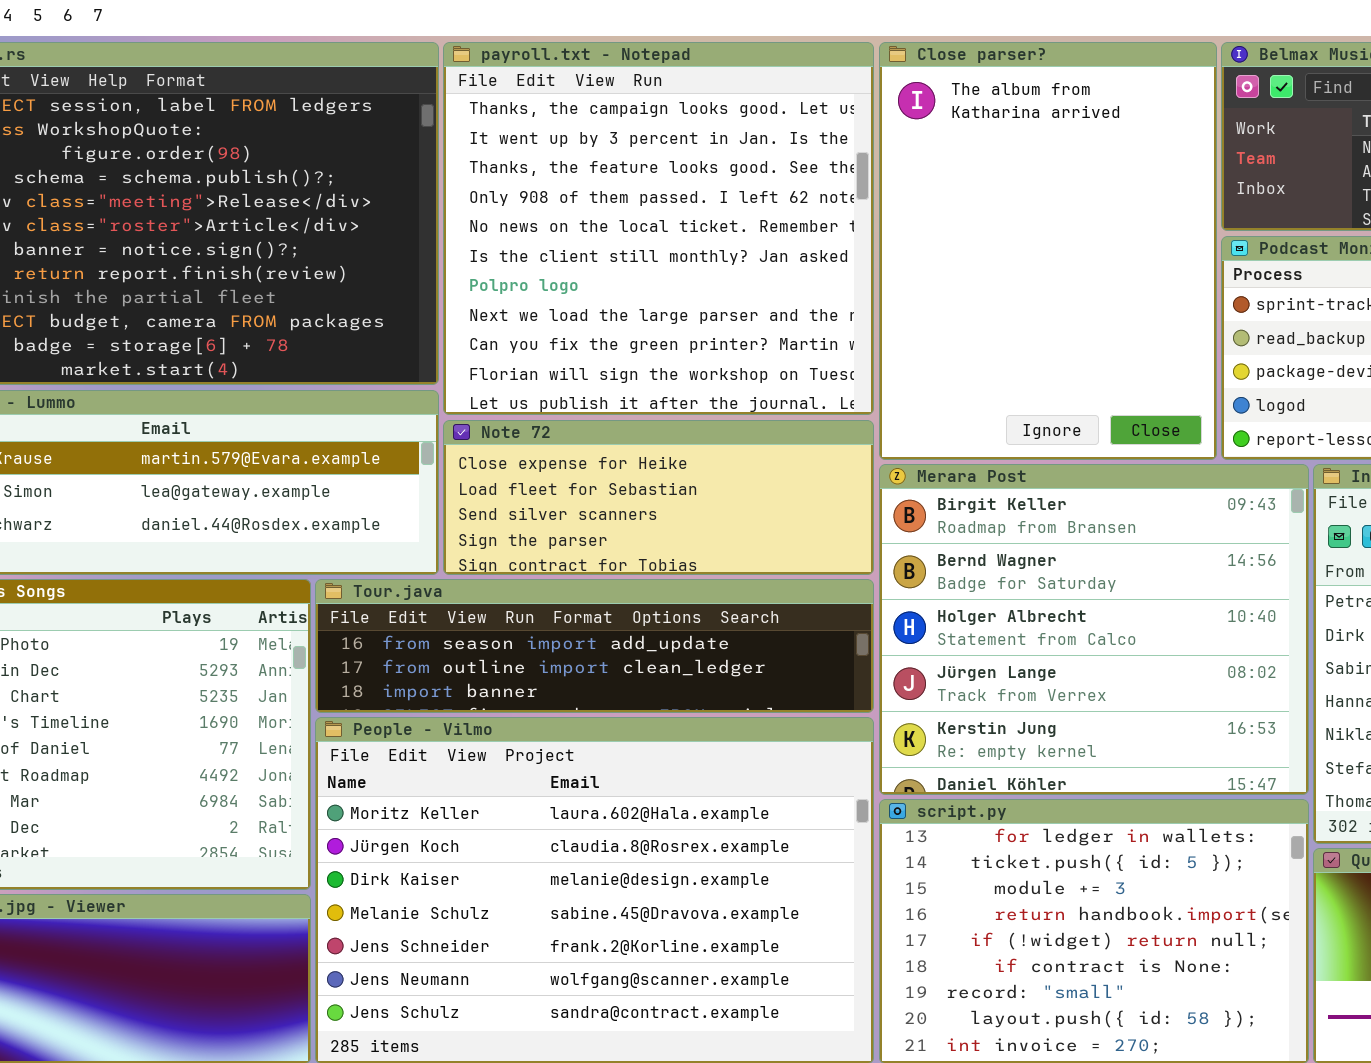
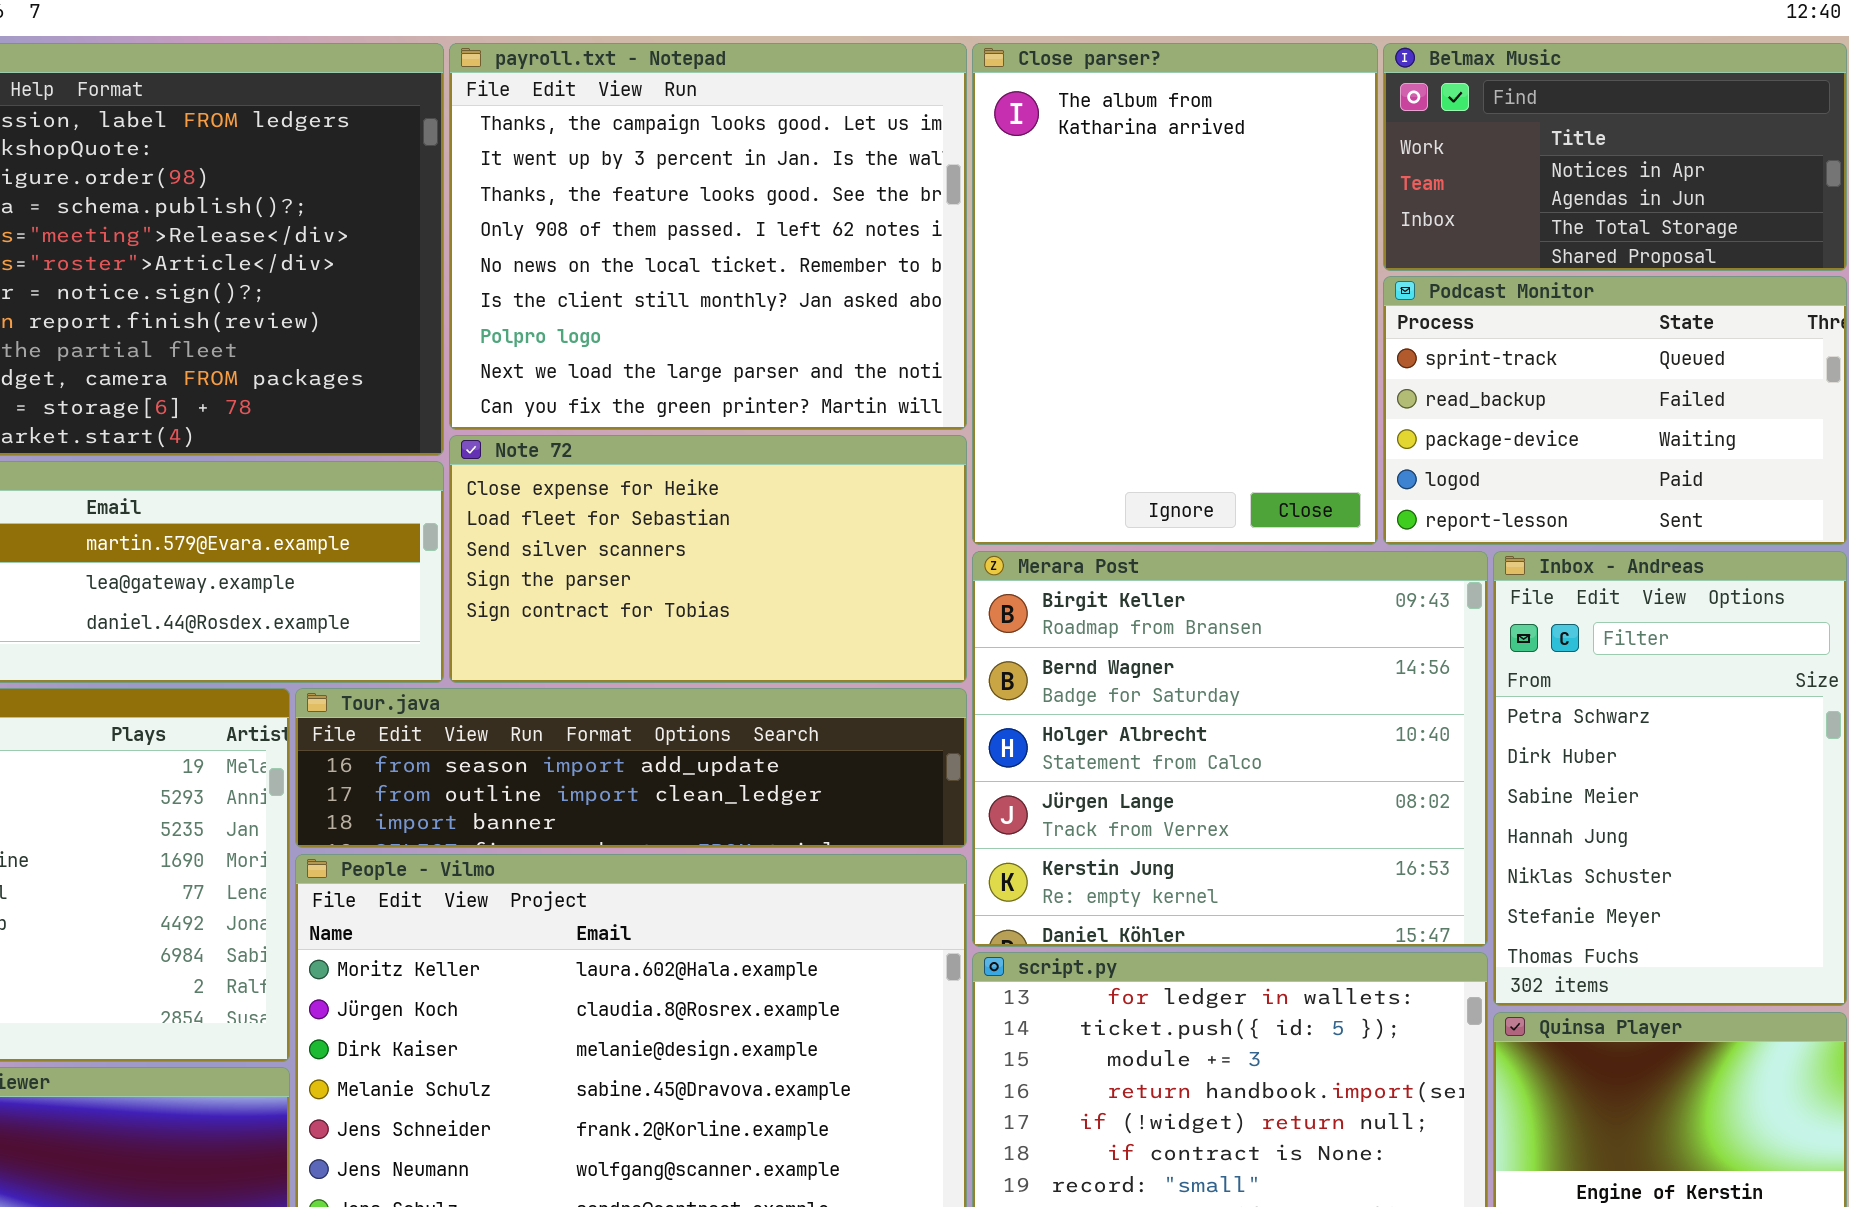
payroll.txt - Notepad: [443,42,874,415] -> [449,43,967,430], resized
Note 72: [443,420,874,575] -> [449,435,967,683], resized

